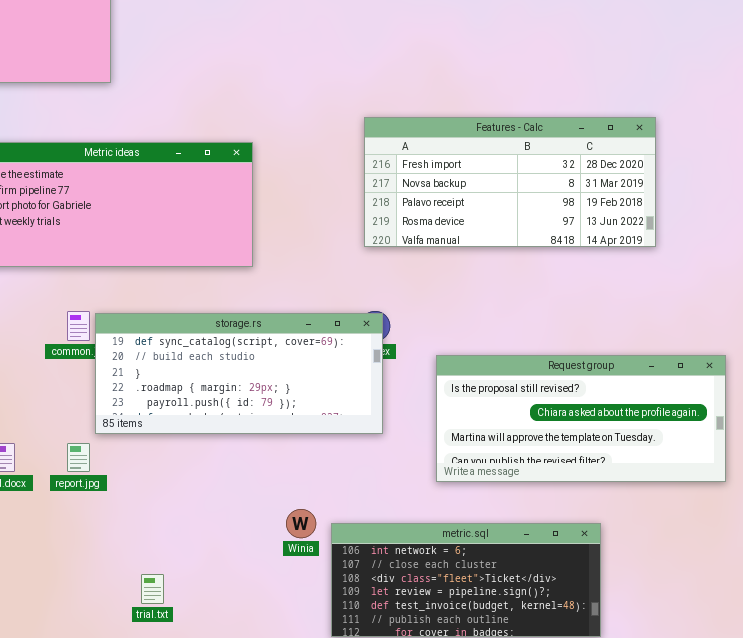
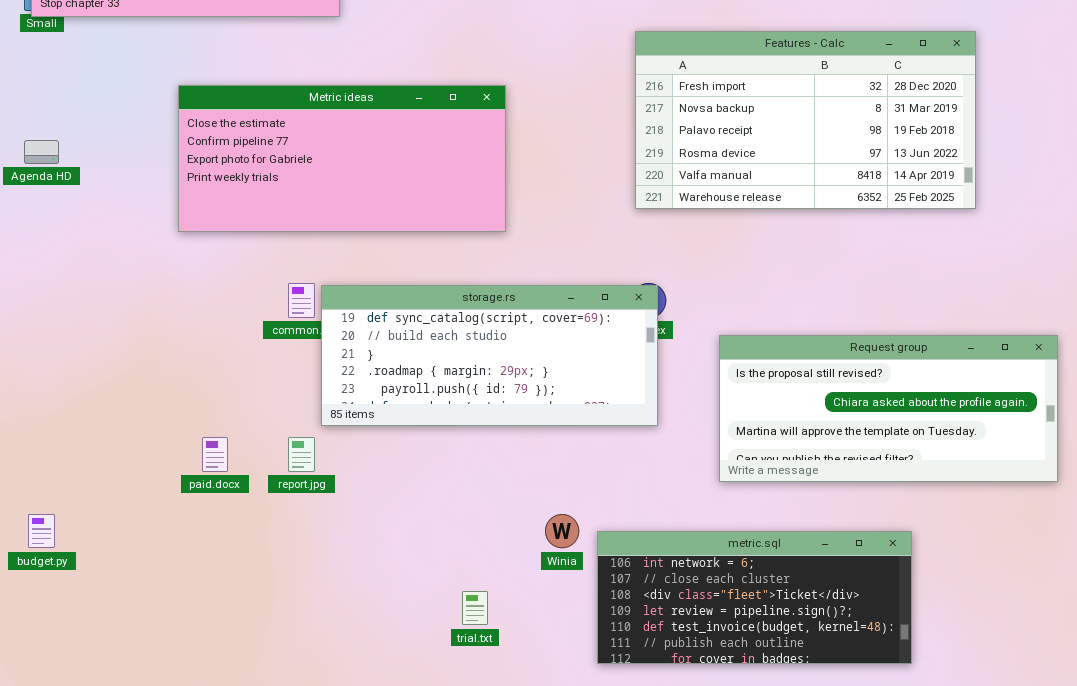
Features - Calc: [364,117,656,247] -> [635,31,976,209], resized
trial.txt: [141,574,164,604] -> [462,591,488,625], moved

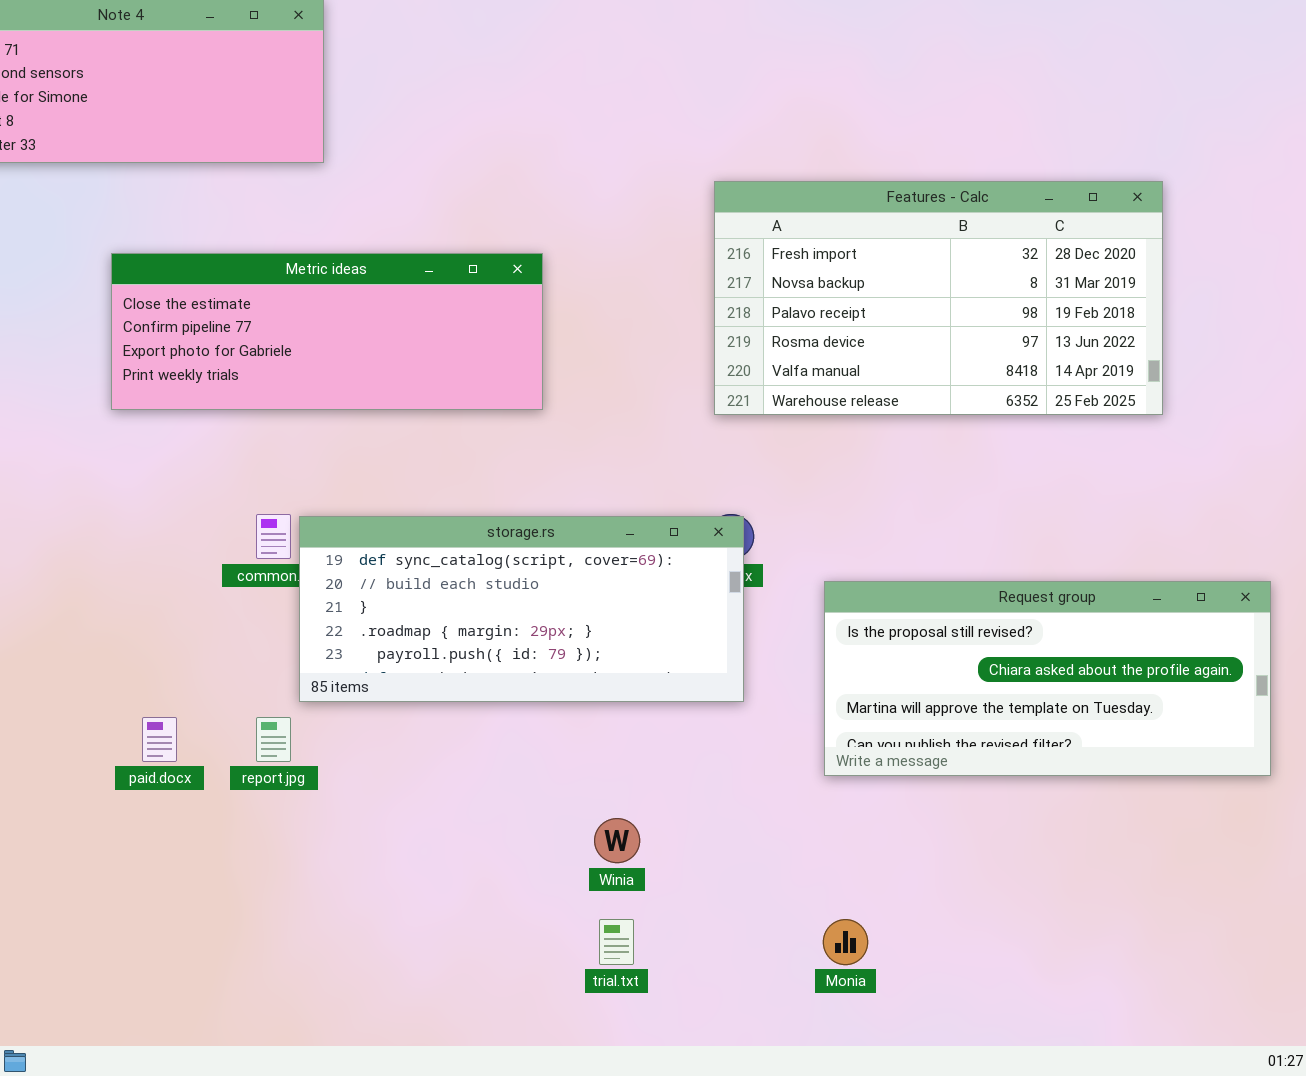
Metric ideas: [178,85,506,232] -> [111,253,543,410], resized
metric.sql: [597,531,912,664] -> none, closed
trial.txt: [462,591,488,625] -> [599,919,634,965], moved

